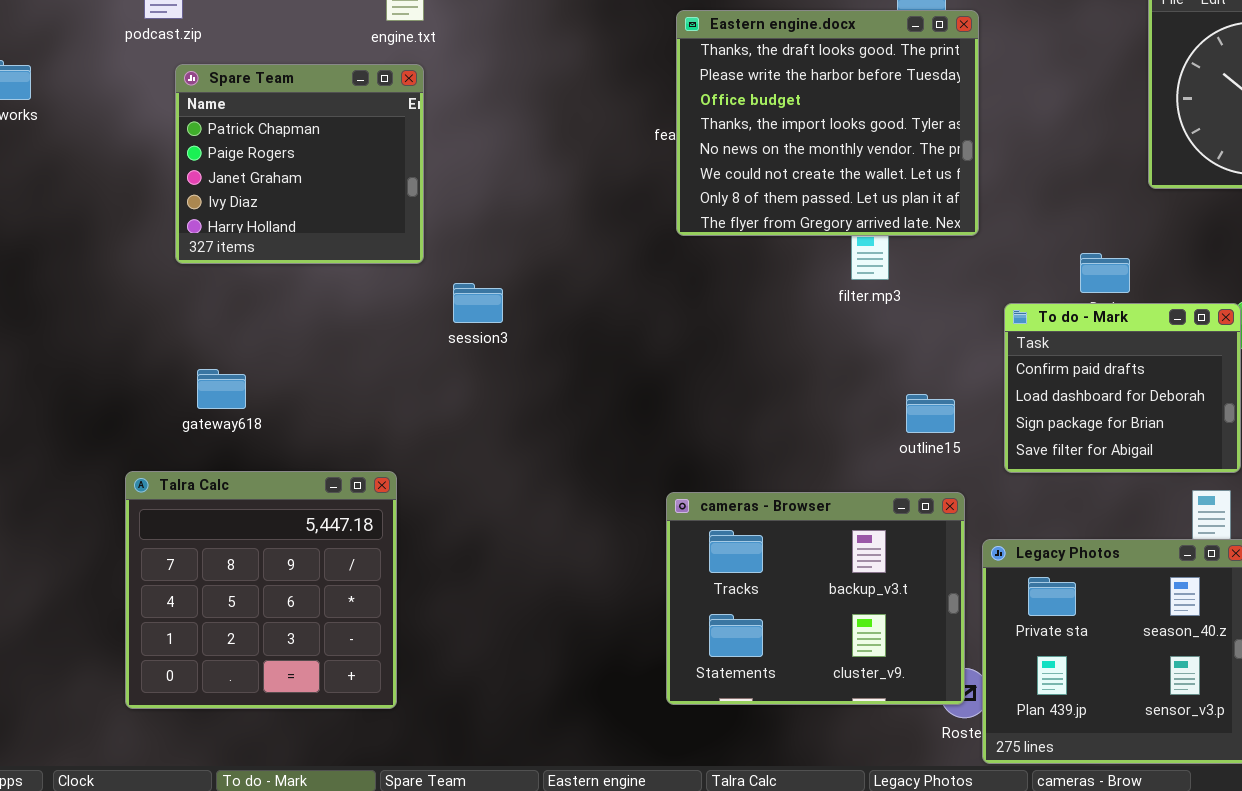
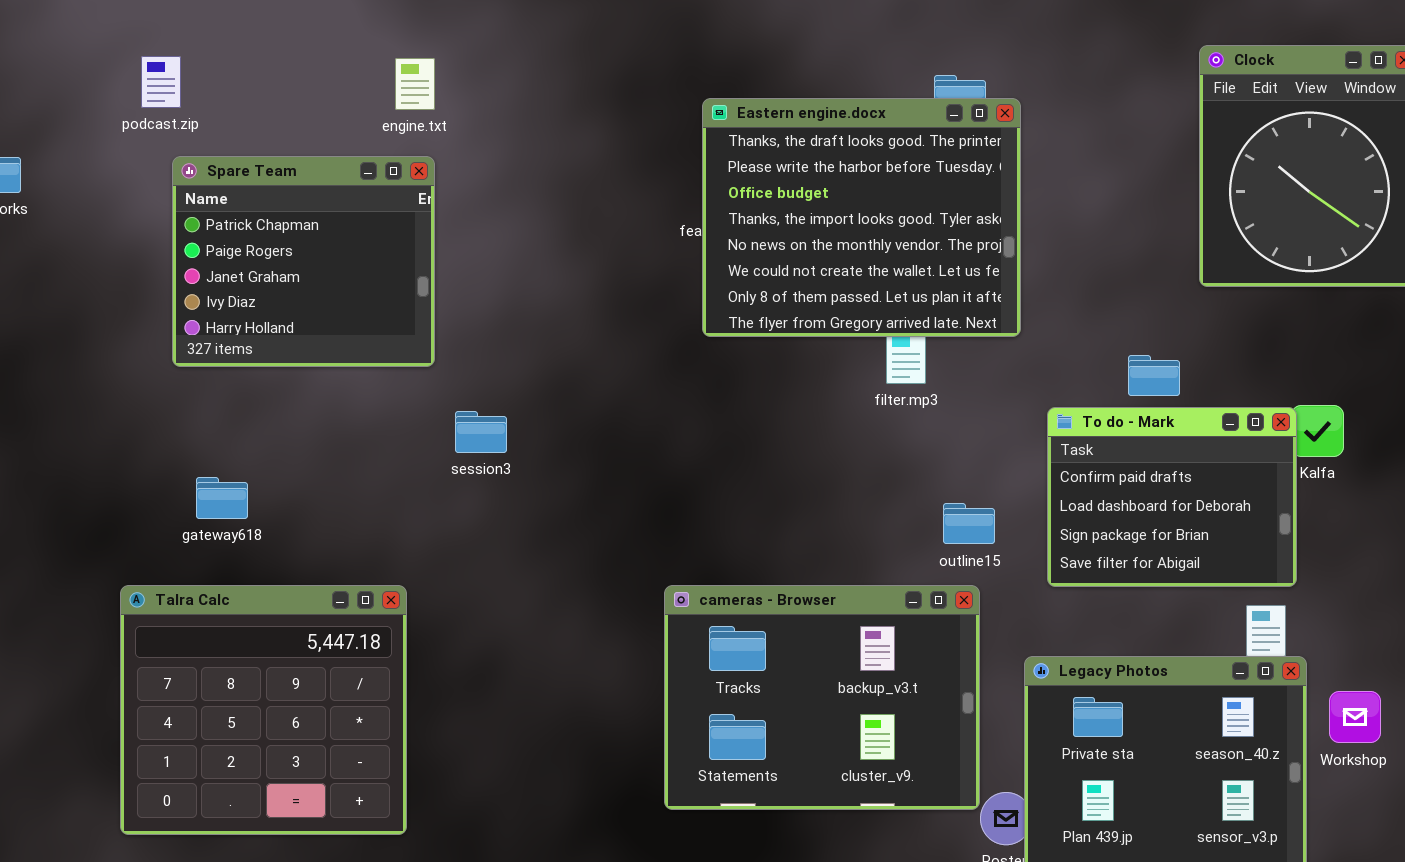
session3: [453,283,503,323] -> [455,411,507,453], moved
cameras - Browser: [666,492,965,705] -> [664,585,980,810], moved

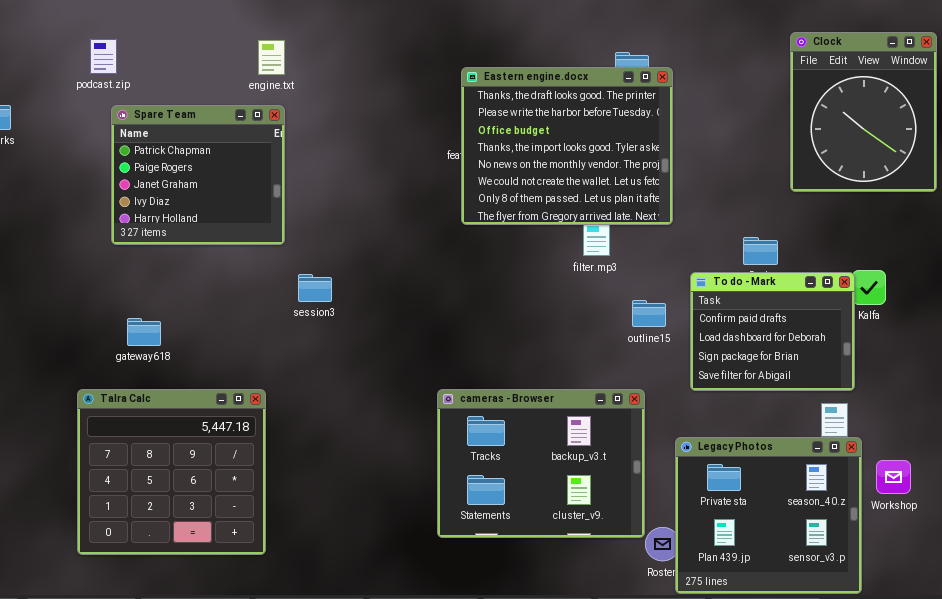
outline15: [943,503,995,544] -> [632,300,666,327], moved

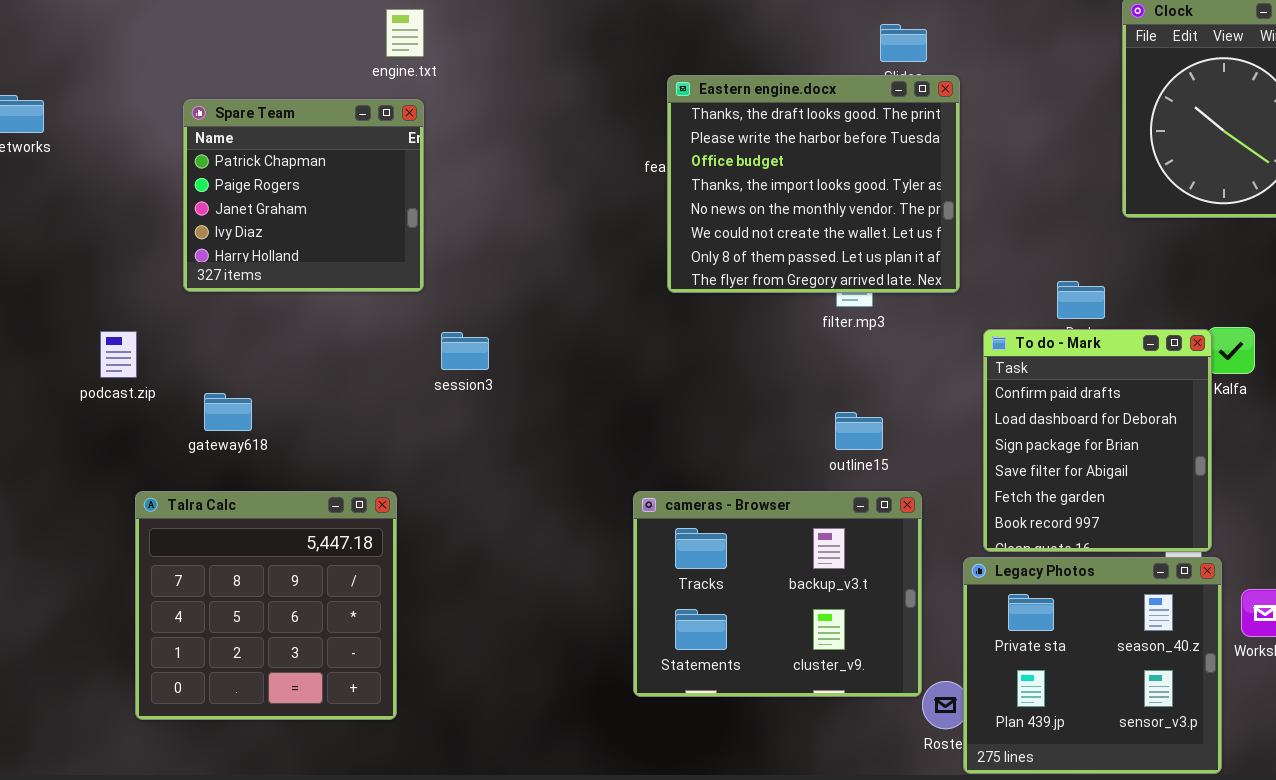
podcast.zip: [90,39,117,74] -> [100,331,137,378], moved
Eastern engine.docx: [461,67,673,225] -> [667,75,960,293], moved
To do - Mark: [690,272,855,391] -> [983,329,1212,552], resized
outline15: [632,300,666,327] -> [835,412,883,450], moved

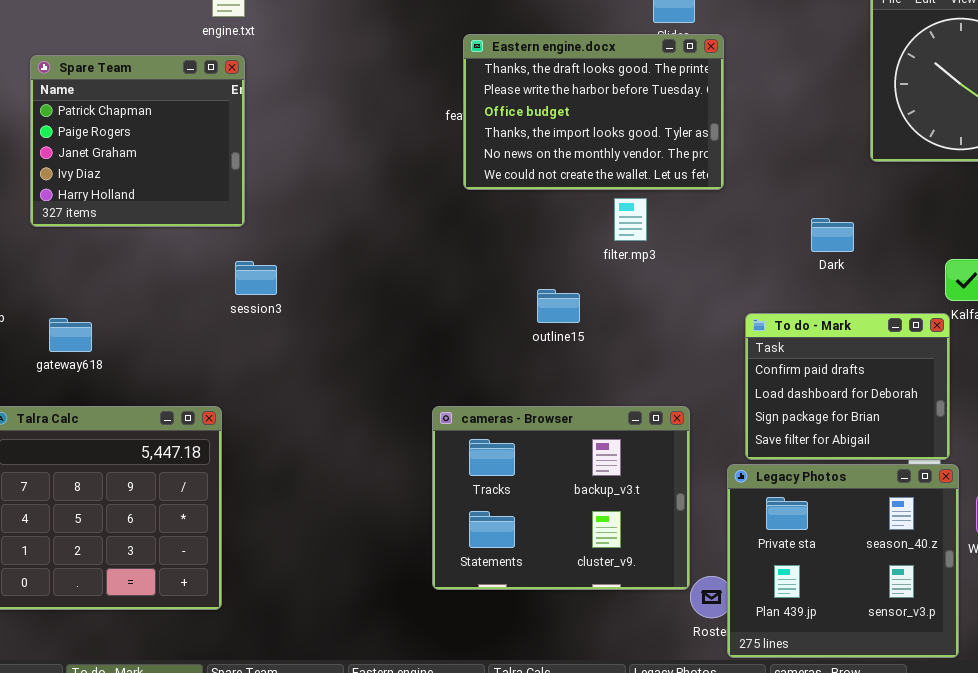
Eastern engine.docx: [667,75,960,293] -> [463,34,724,190], resized
To do - Mark: [983,329,1212,552] -> [745,313,950,460], resized
session3: [441,332,489,370] -> [235,261,277,295], moved
outline15: [835,412,883,450] -> [537,289,580,323], moved

